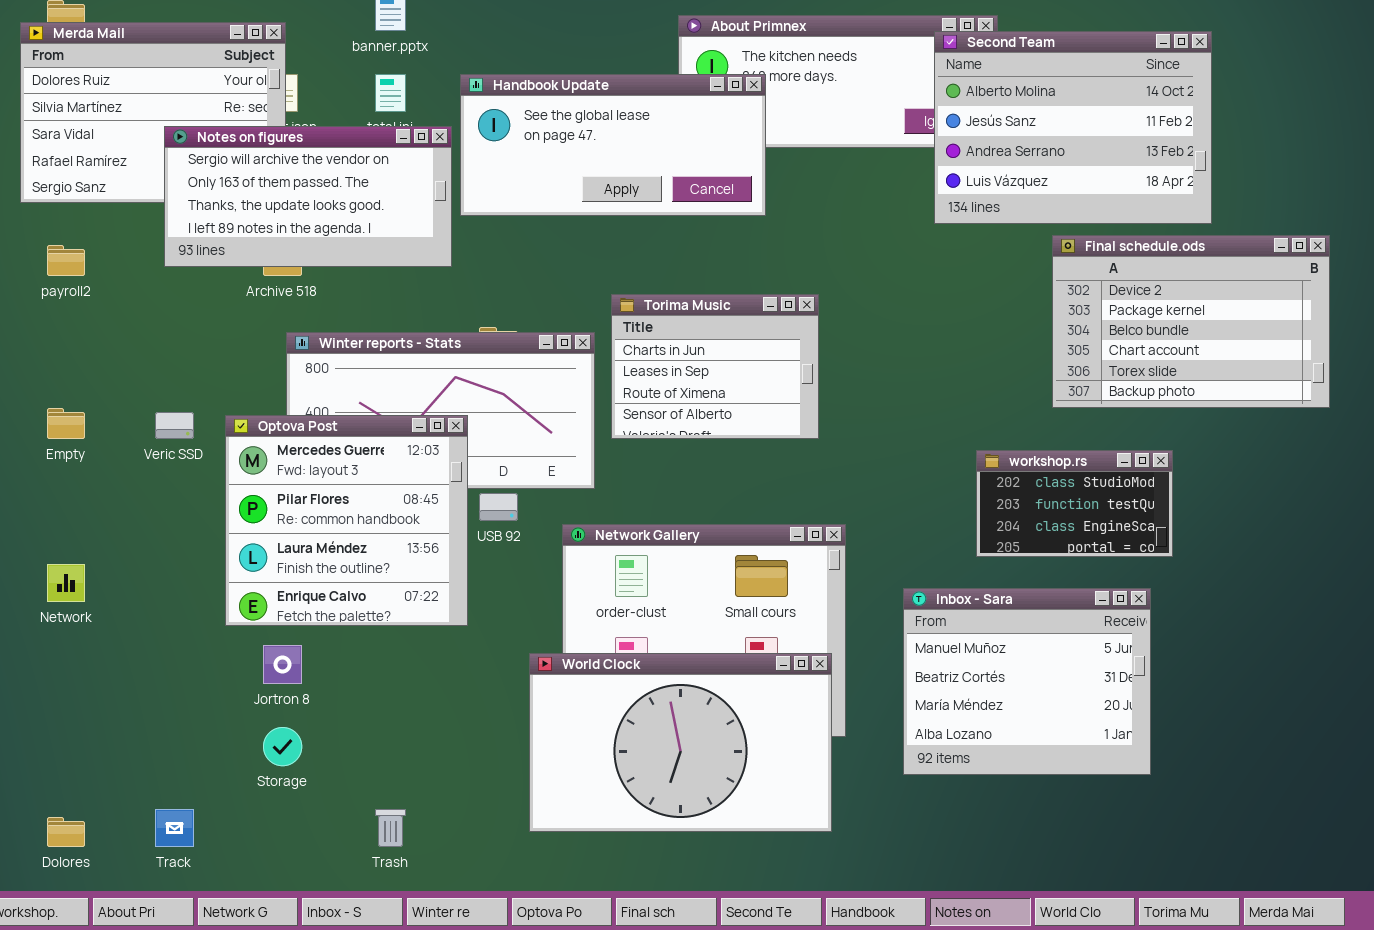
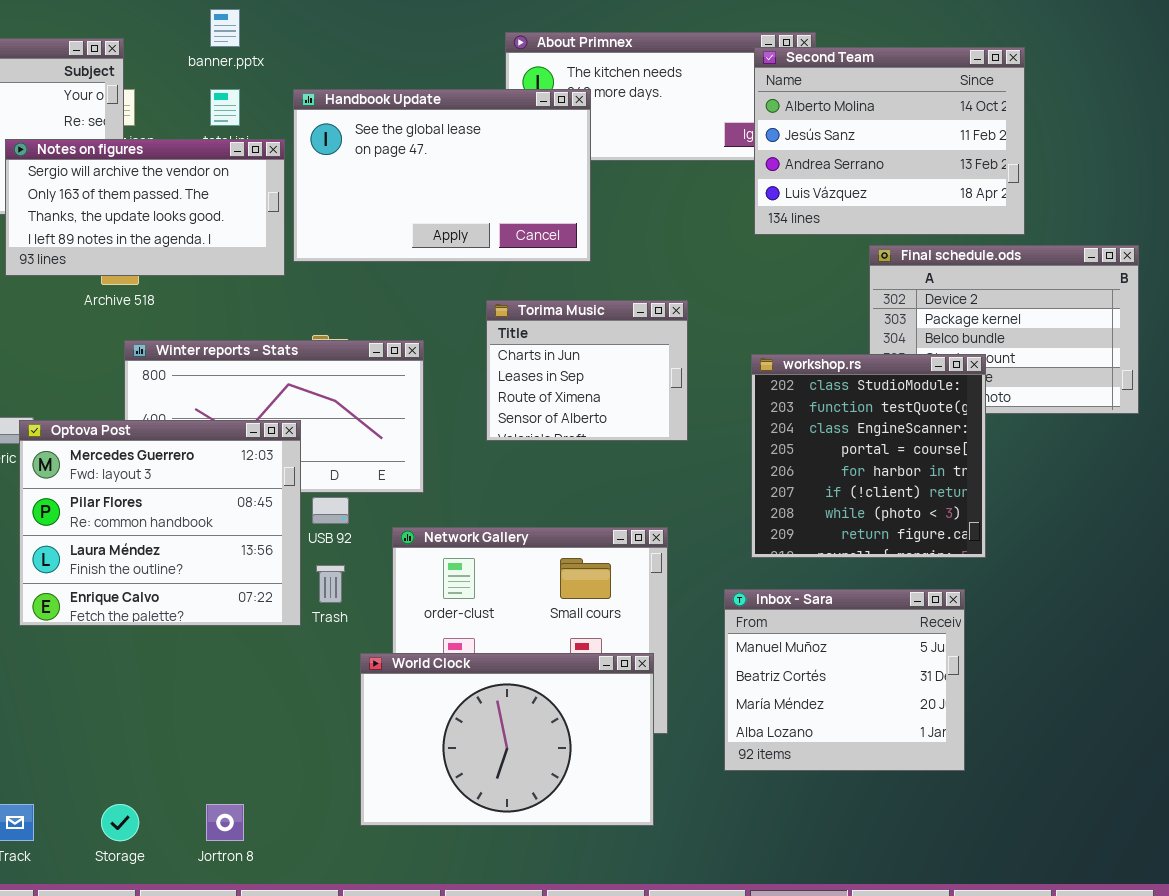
Handbook Update: [460,74,766,216] -> [293,89,591,262], resized
Torima Music: [611,294,819,439] -> [486,300,688,441], moved
Optova Post: [225,415,468,626] -> [19,420,301,626], resized
workshop.rs: [976,450,1173,557] -> [751,354,986,558], resized
Jortron 8: [263,645,302,684] -> [206,804,244,841], moved
Storage: [263,727,302,766] -> [101,804,139,841], moved
Trash: [375,809,406,847] -> [316,565,345,603], moved

